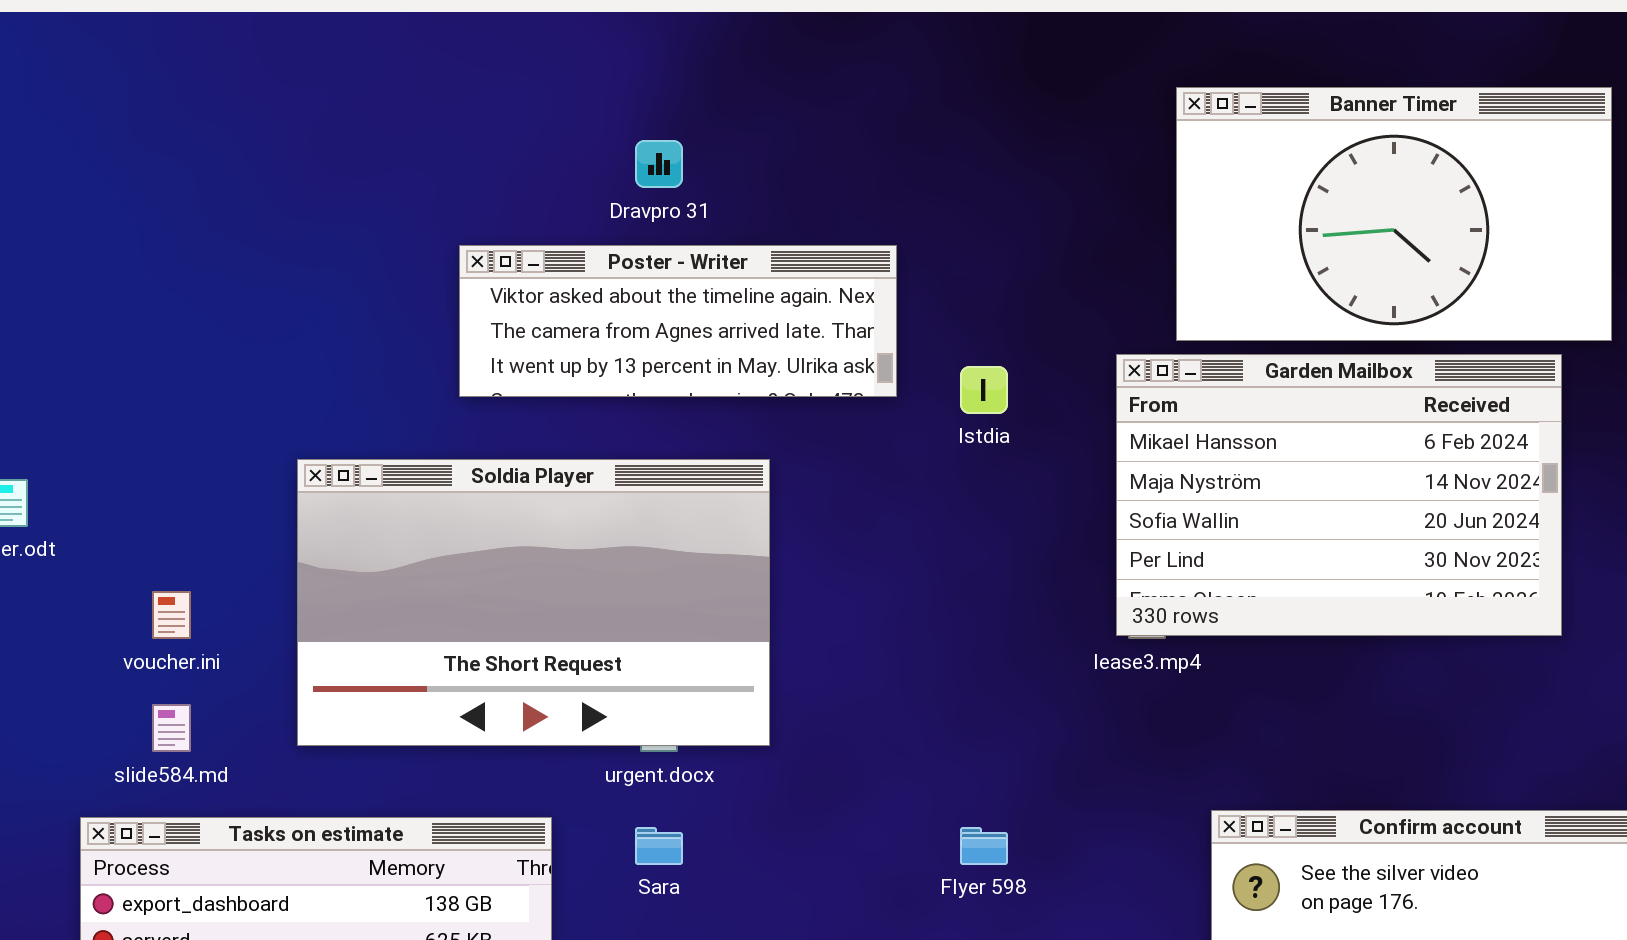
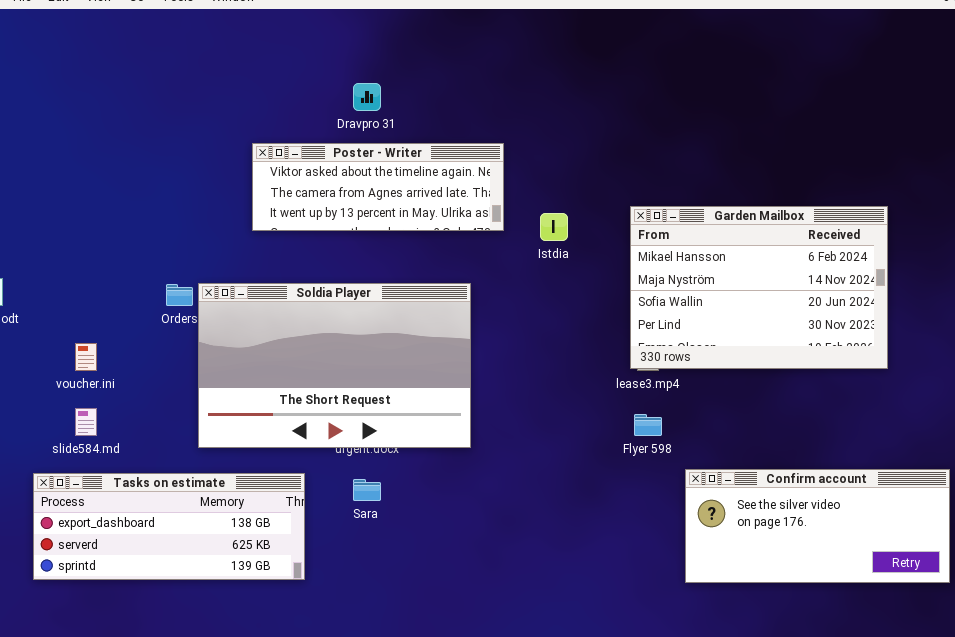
Banner Timer: [1176,87,1612,341] -> none, closed
Soldia Player: [297,459,770,746] -> [198,283,471,448], moved
Flyer 598: [960,827,1008,865] -> [634,414,662,436], moved

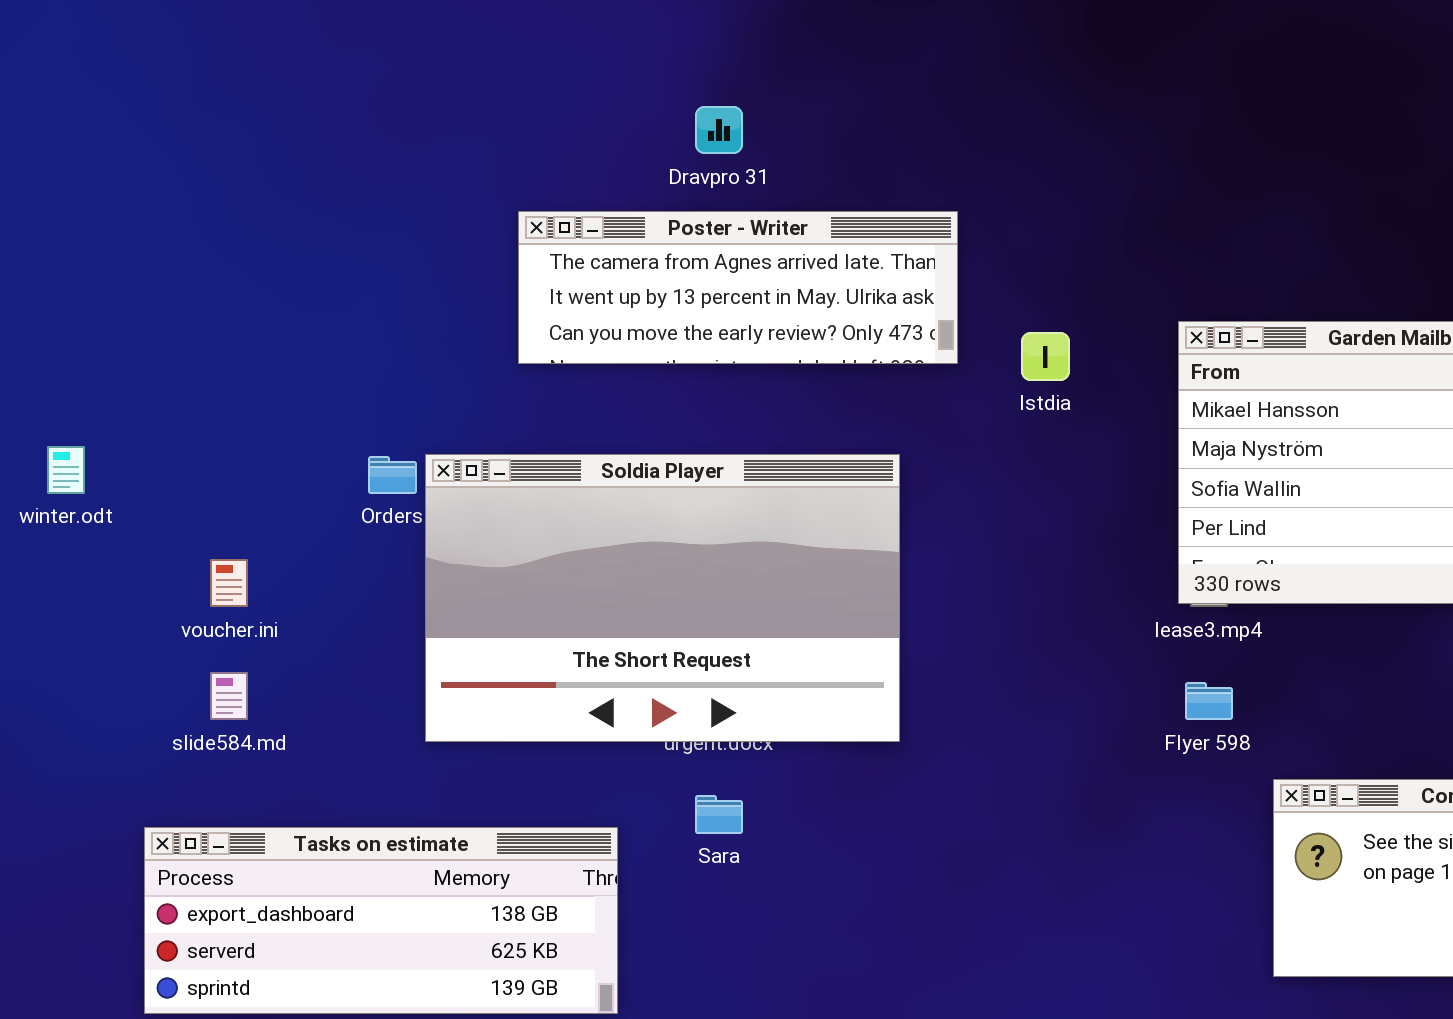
Poster - Writer: [252,143,504,231] -> [518,211,958,364], scrolled down 1 row
Tasks on estimate: [33,473,305,580] -> [144,827,618,1014], moved

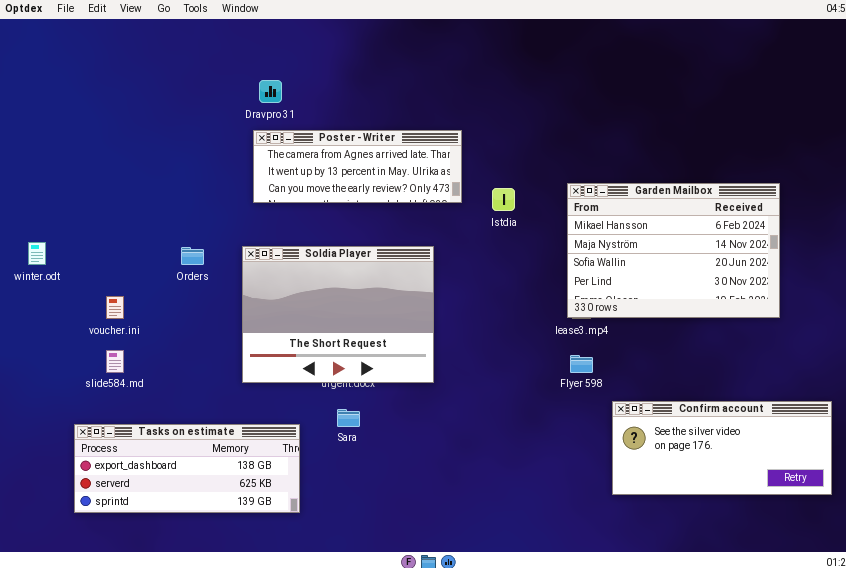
Dravpro 31: [695,106,743,154] -> [259,80,282,103], moved
Soldia Player: [425,454,900,742] -> [242,246,434,383], resized

